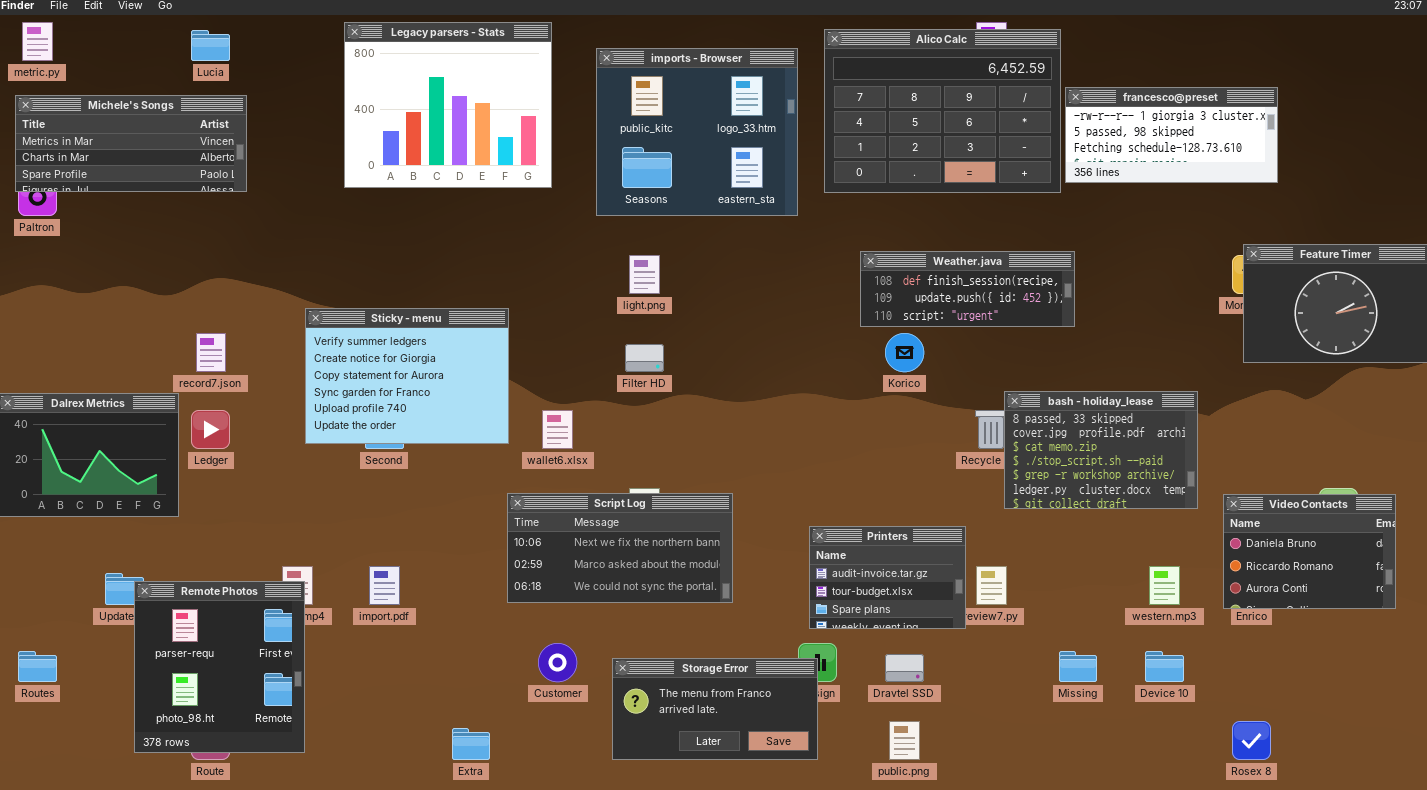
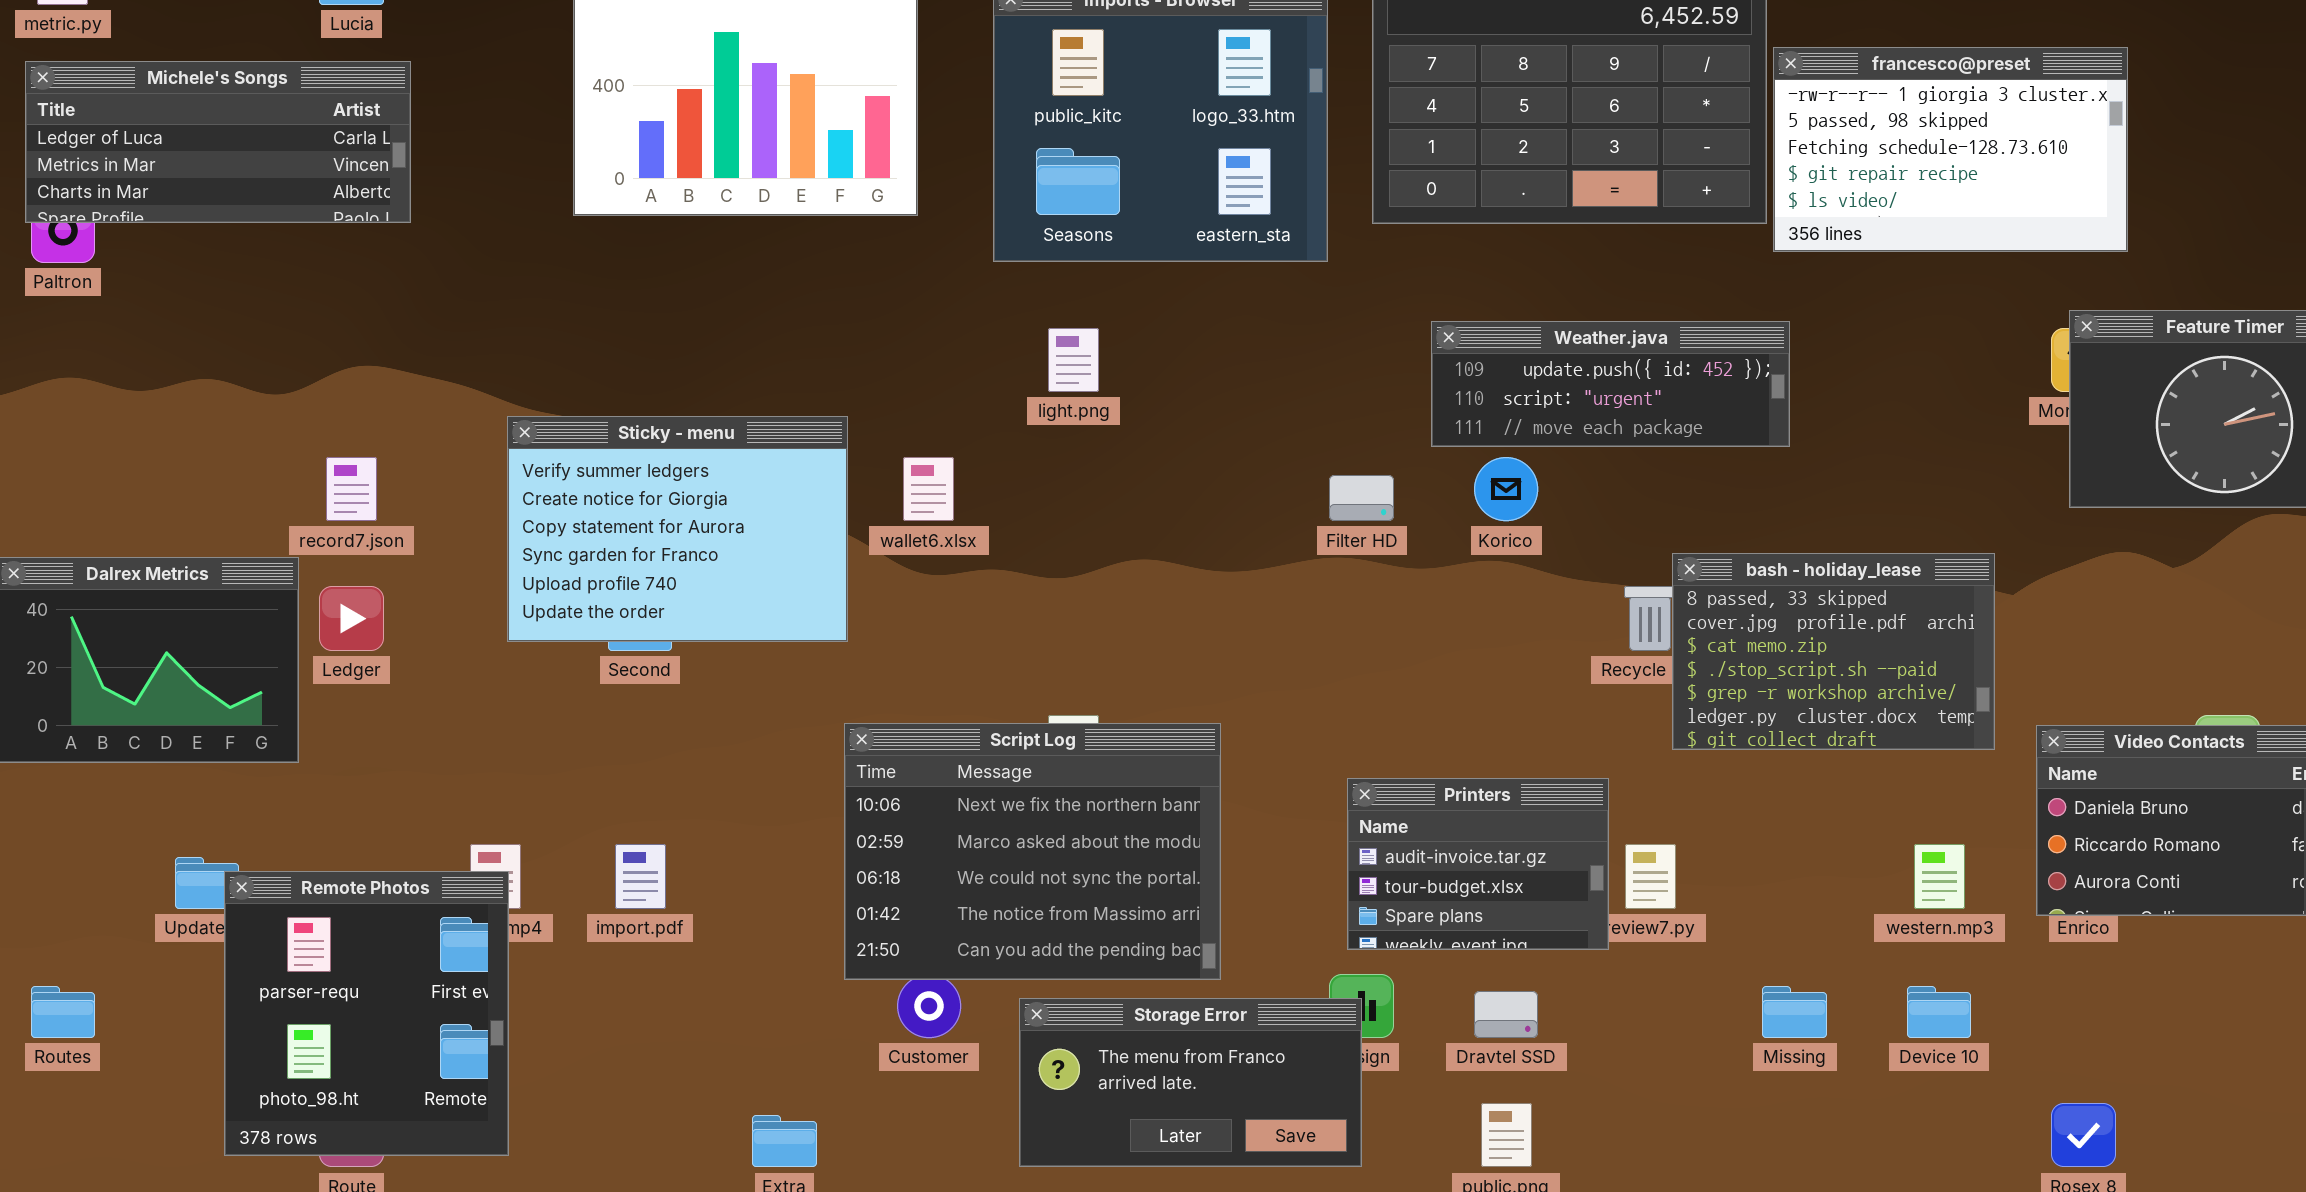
francesco@preset: [1065,87,1278,183] -> [1773,47,2128,252], resized
Michele's Songs: [15,95,247,192] -> [25,61,411,223], scrolled up 1 row
Weather.java: [860,251,1075,327] -> [1431,321,1790,447], scrolled down 1 row
Filter HD: [625,344,664,372] -> [1329,475,1394,521], moved
wallet6.xlsx: [542,410,573,449] -> [903,457,954,521], moved
Script Log: [507,493,733,603] -> [844,723,1221,980], resized

